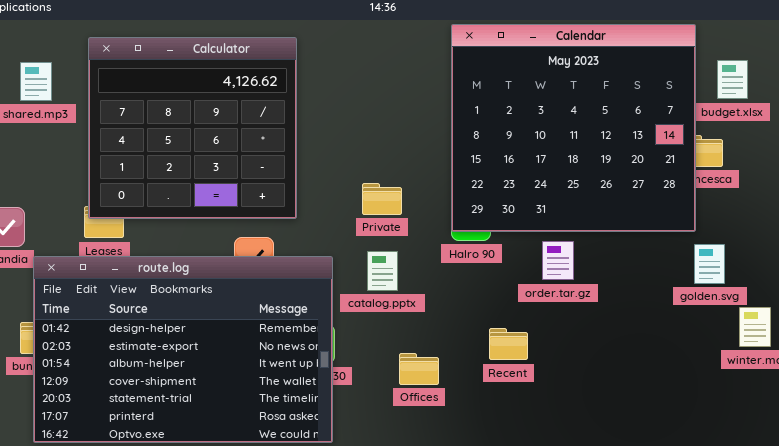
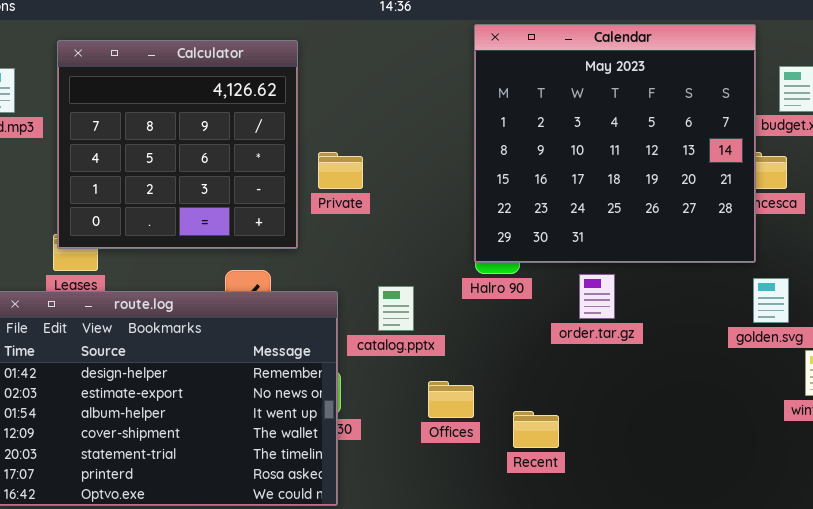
Private: [362,183,402,215] -> [318,152,363,189], moved
Recent: [489,328,528,360] -> [513,411,559,448], moved
Offices: [399,353,439,385] -> [428,381,474,418], moved

